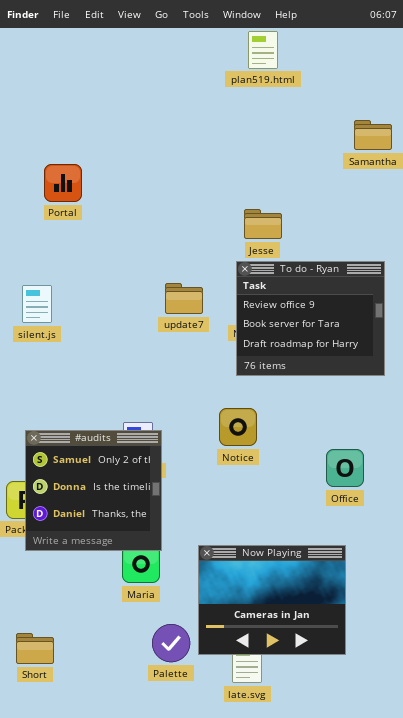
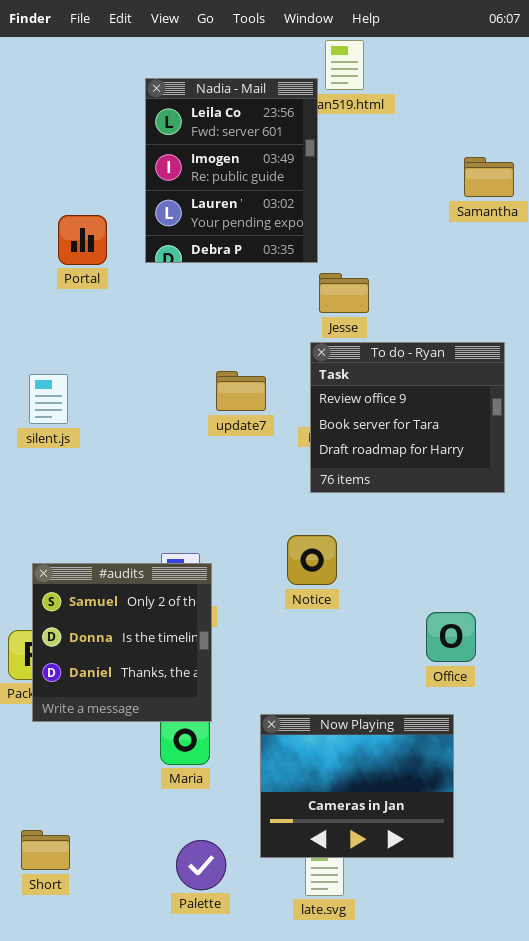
Nadia - Mail: none -> [145,78,318,263], opened
Office: [326,449,364,487] -> [426,612,476,662], moved
Palette: [152,624,190,662] -> [176,840,226,890], moved

